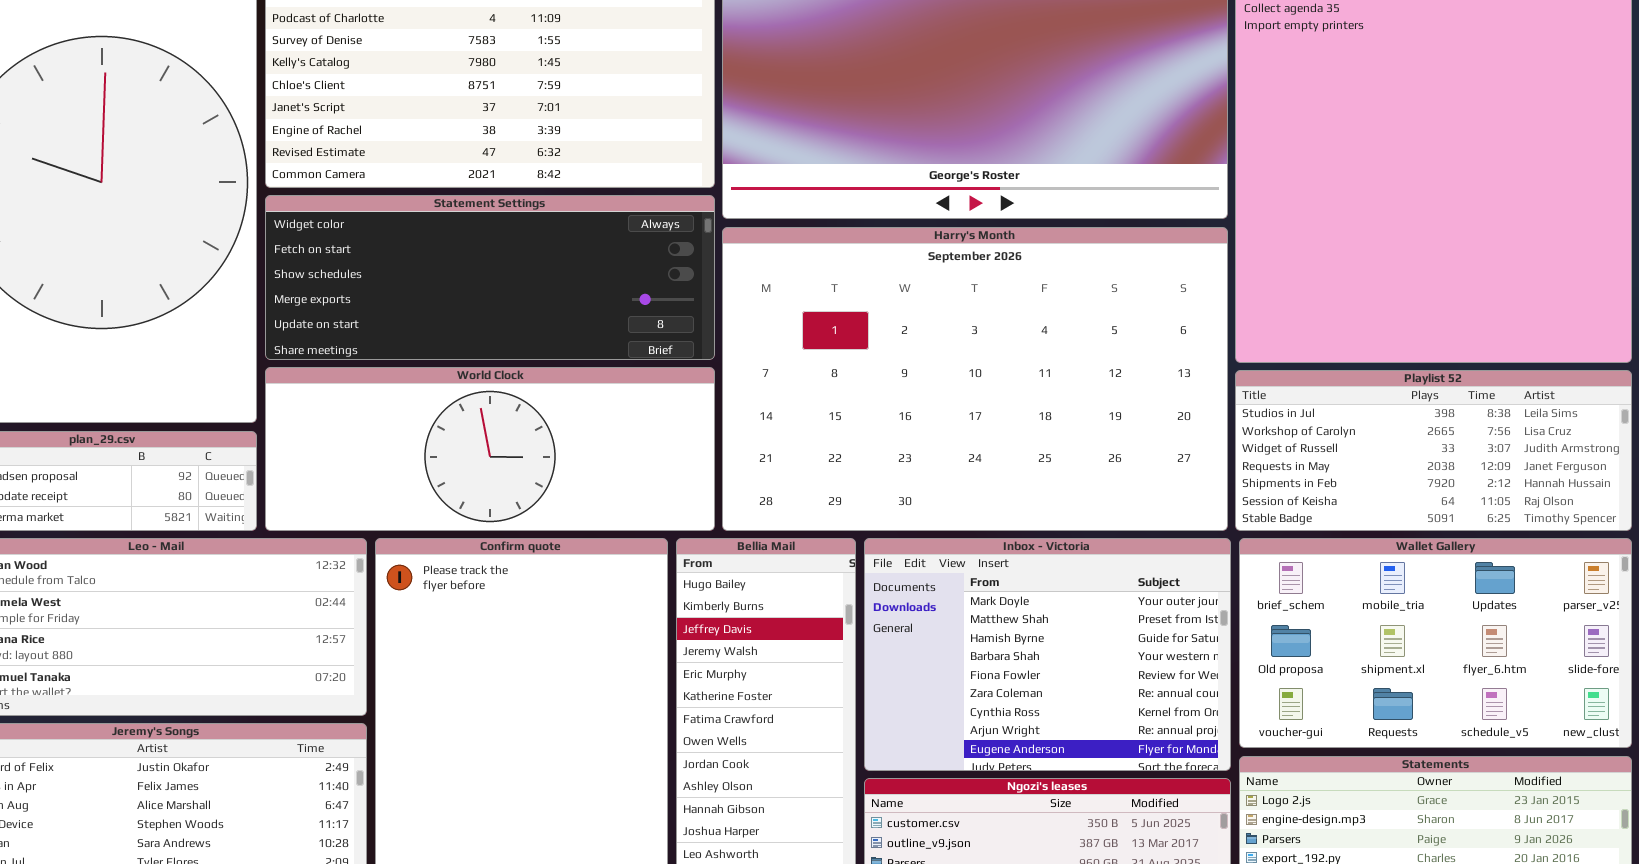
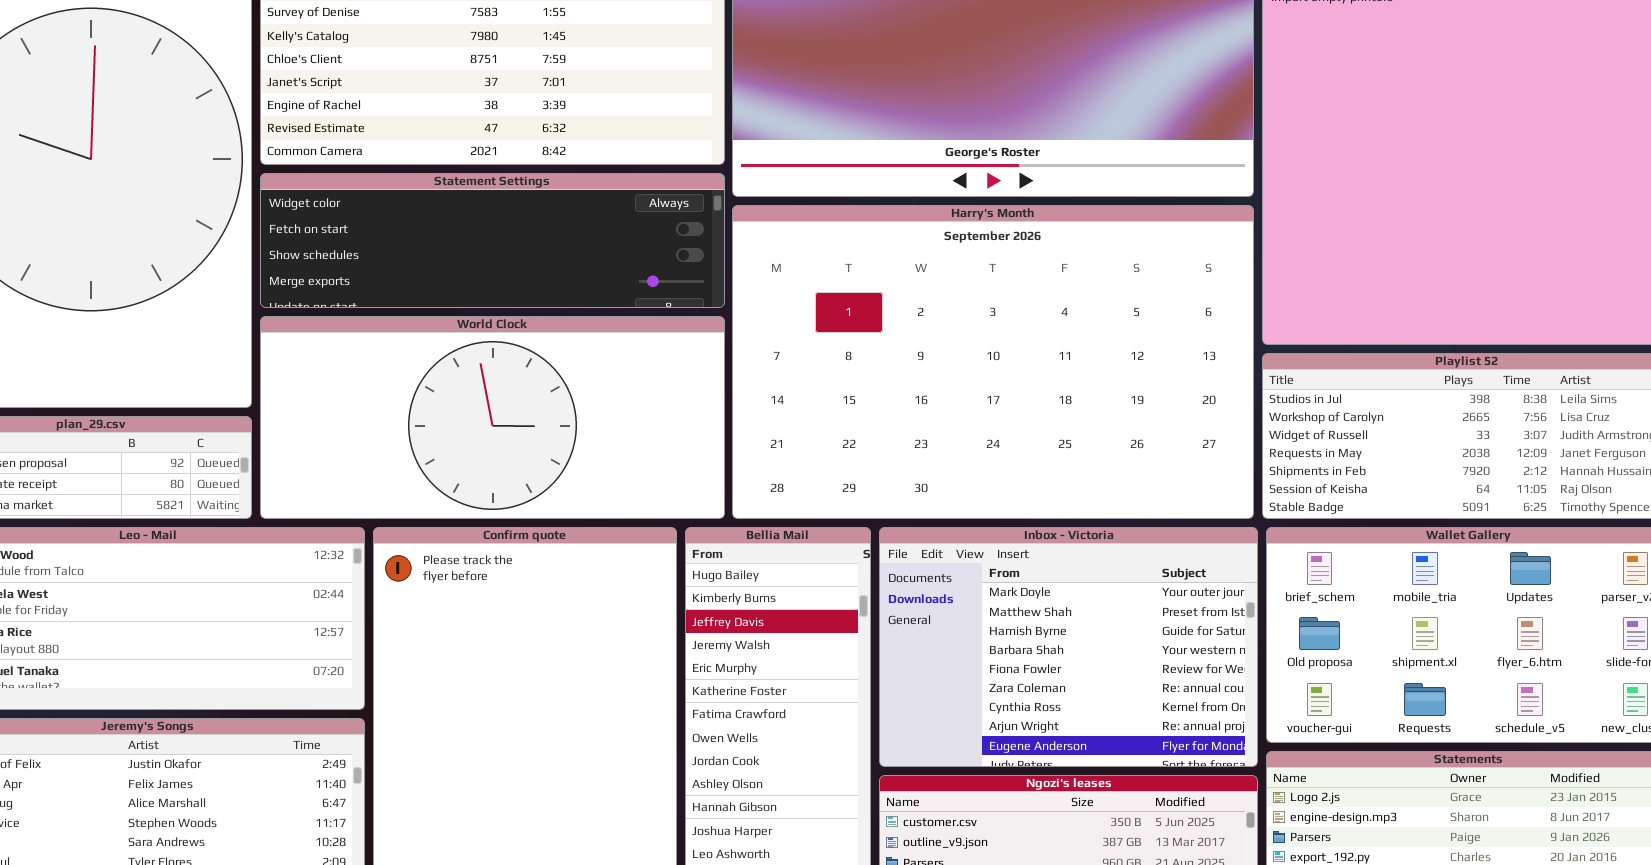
Statement Settings: [265,195,715,360] -> [260,173,725,308], resized
World Clock: [265,367,715,531] -> [260,316,725,519], resized

